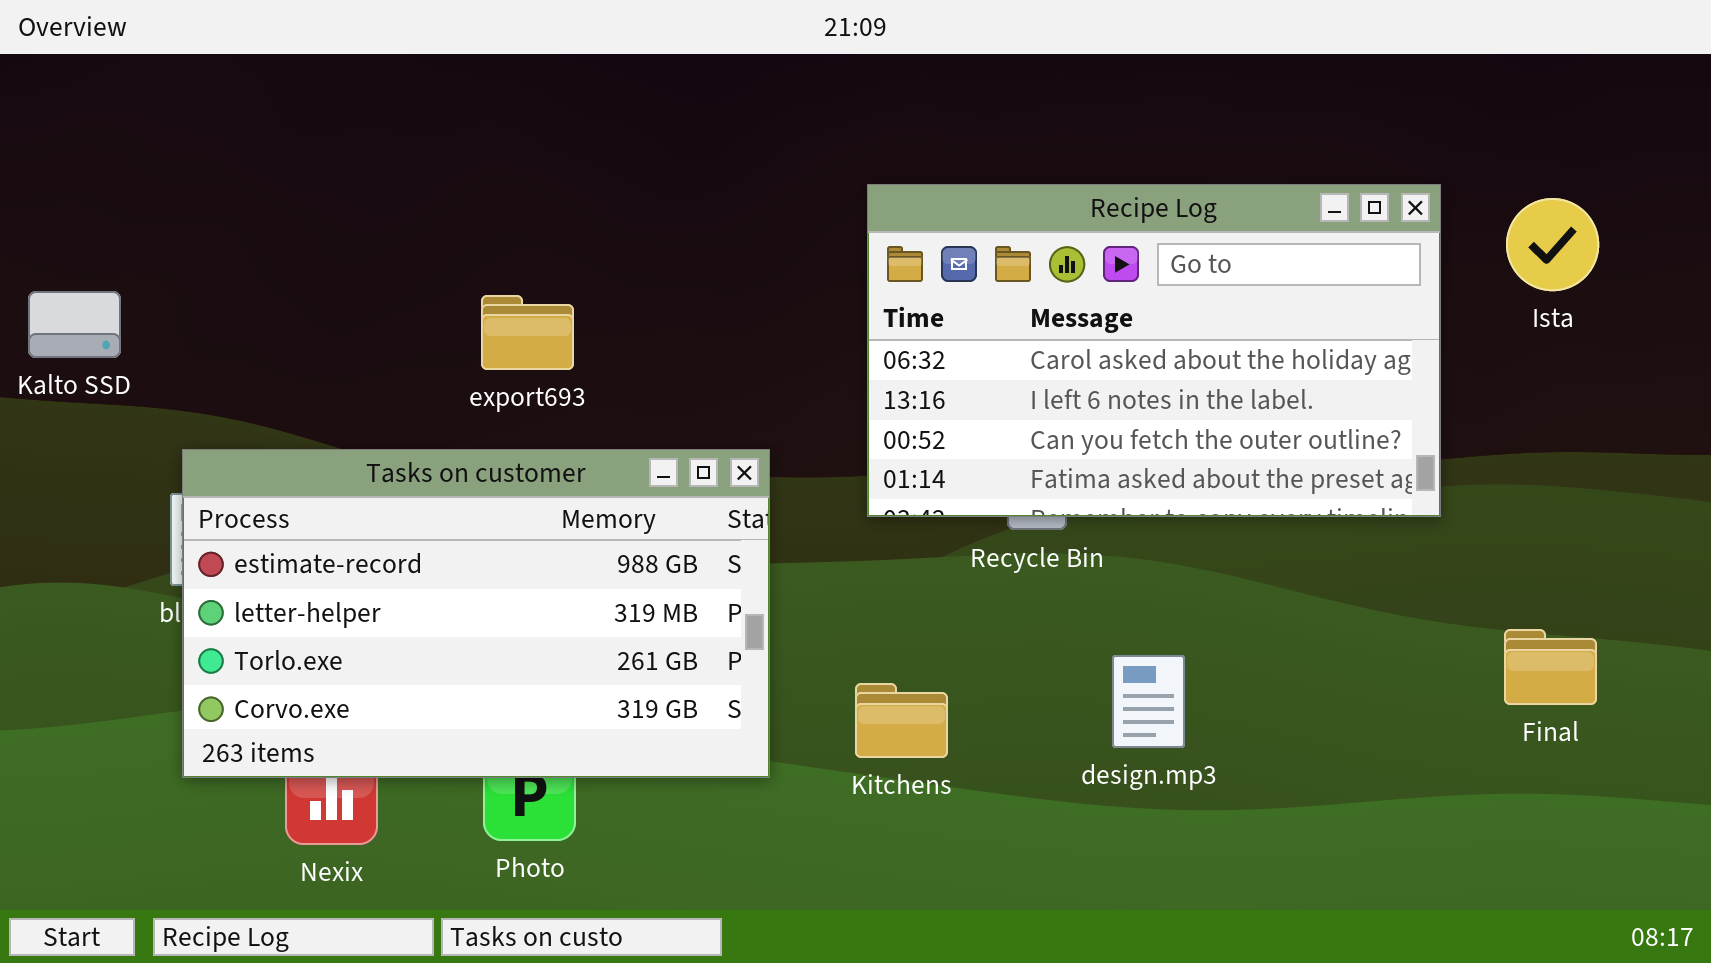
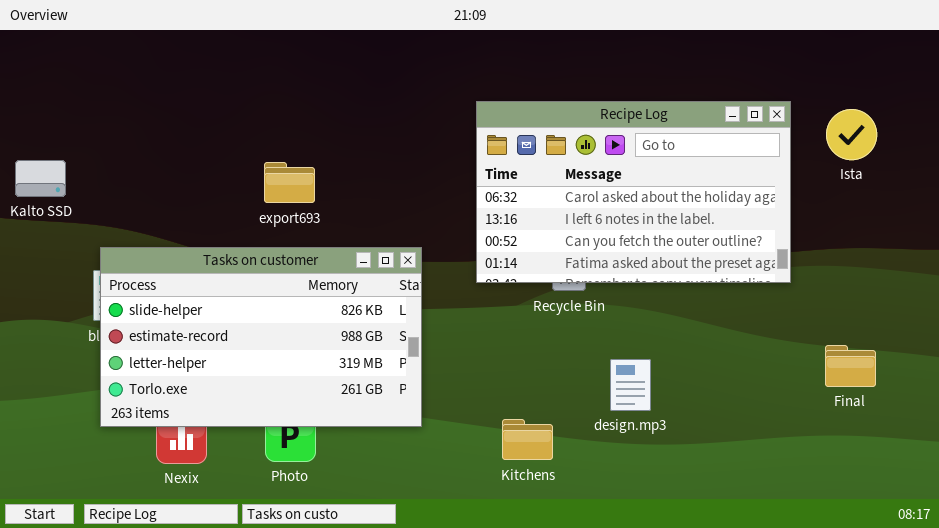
Tasks on customer: [182,449,770,778] -> [100,247,422,427], scrolled up 1 row
Kitchens: [855,683,948,758] -> [502,419,553,460], moved

